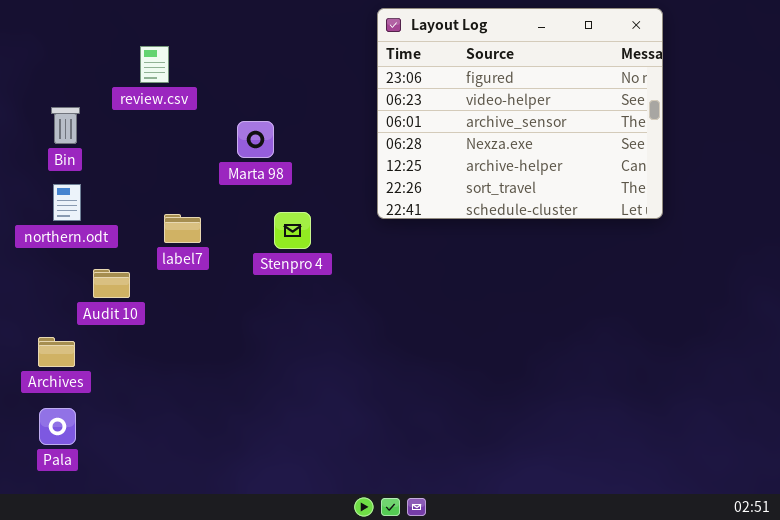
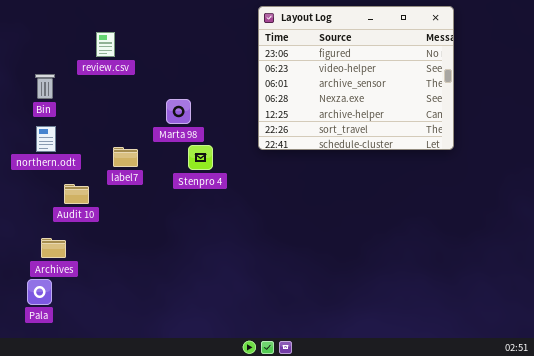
Marta 98: [237,121,274,158] -> [166,99,191,124], moved
Archives: [38,337,75,367] -> [41,238,66,258], moved

